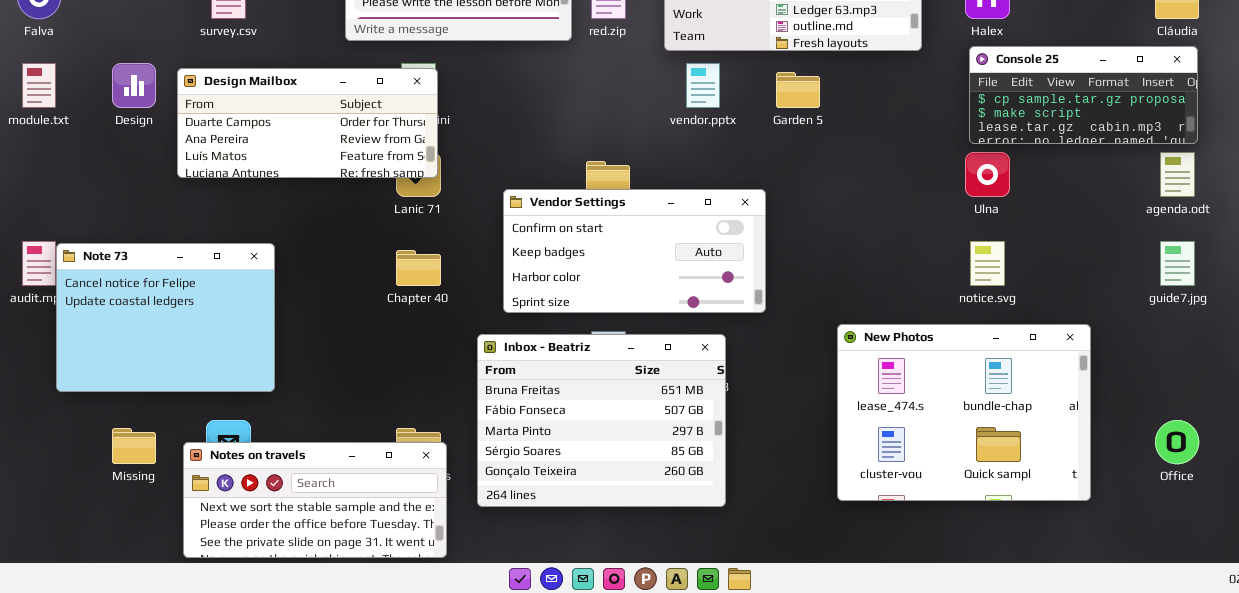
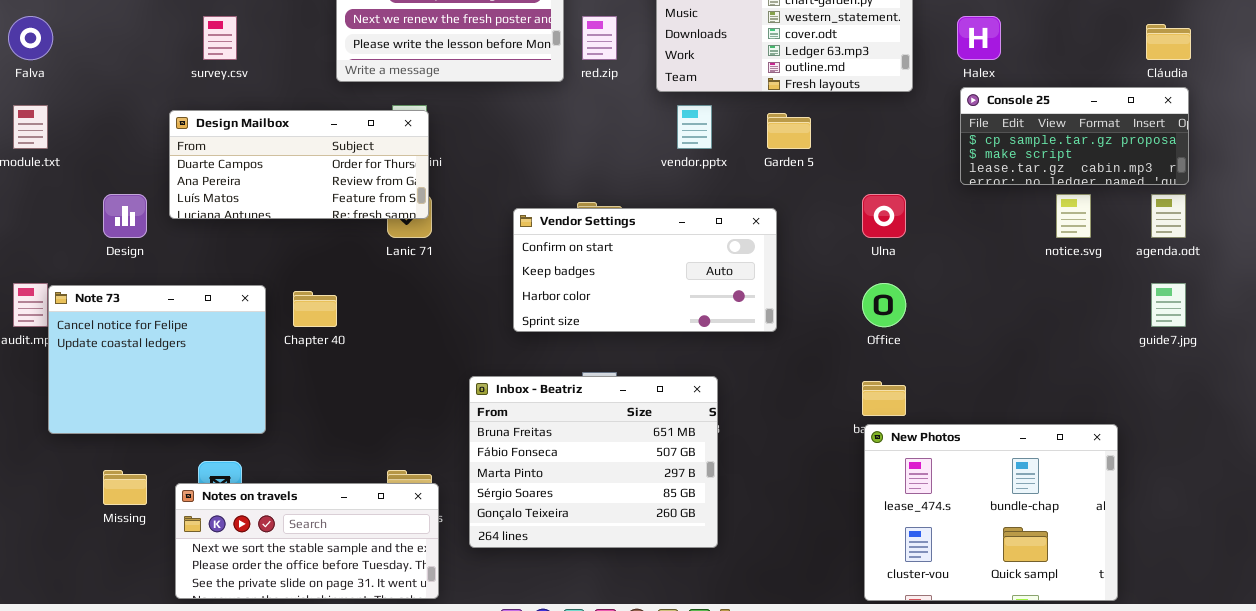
Design: [112,63,156,108] -> [103,194,147,238], moved
Ulna: [965,152,1010,197] -> [862,194,906,238], moved
Vendor Settings: [503,189,766,313] -> [513,208,777,332], moved
notice.svg: [970,241,1005,286] -> [1056,194,1091,238], moved
Chapter 40: [396,250,441,286] -> [293,291,337,327], moved
New Photos: [837,324,1091,501] -> [864,424,1118,601], moved
Office: [1155,420,1199,464] -> [862,283,906,327], moved

